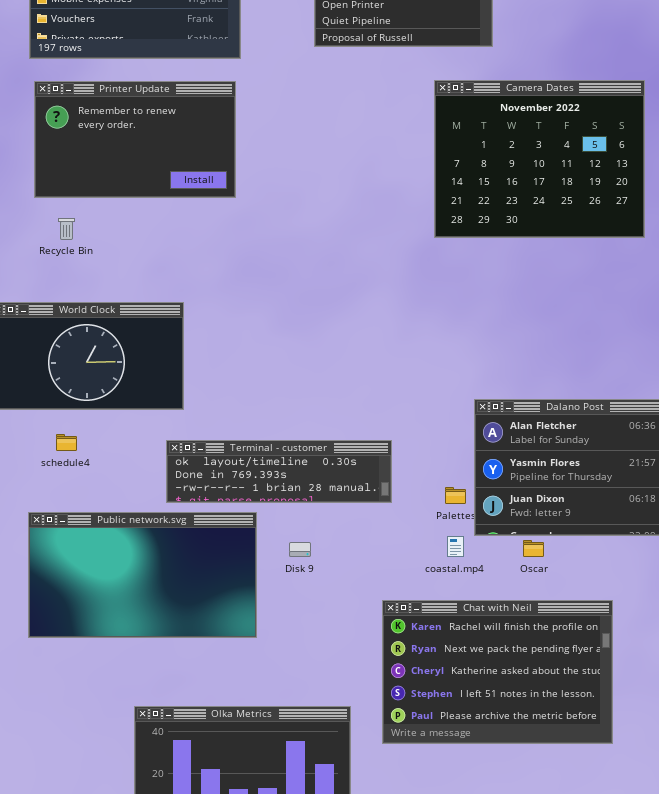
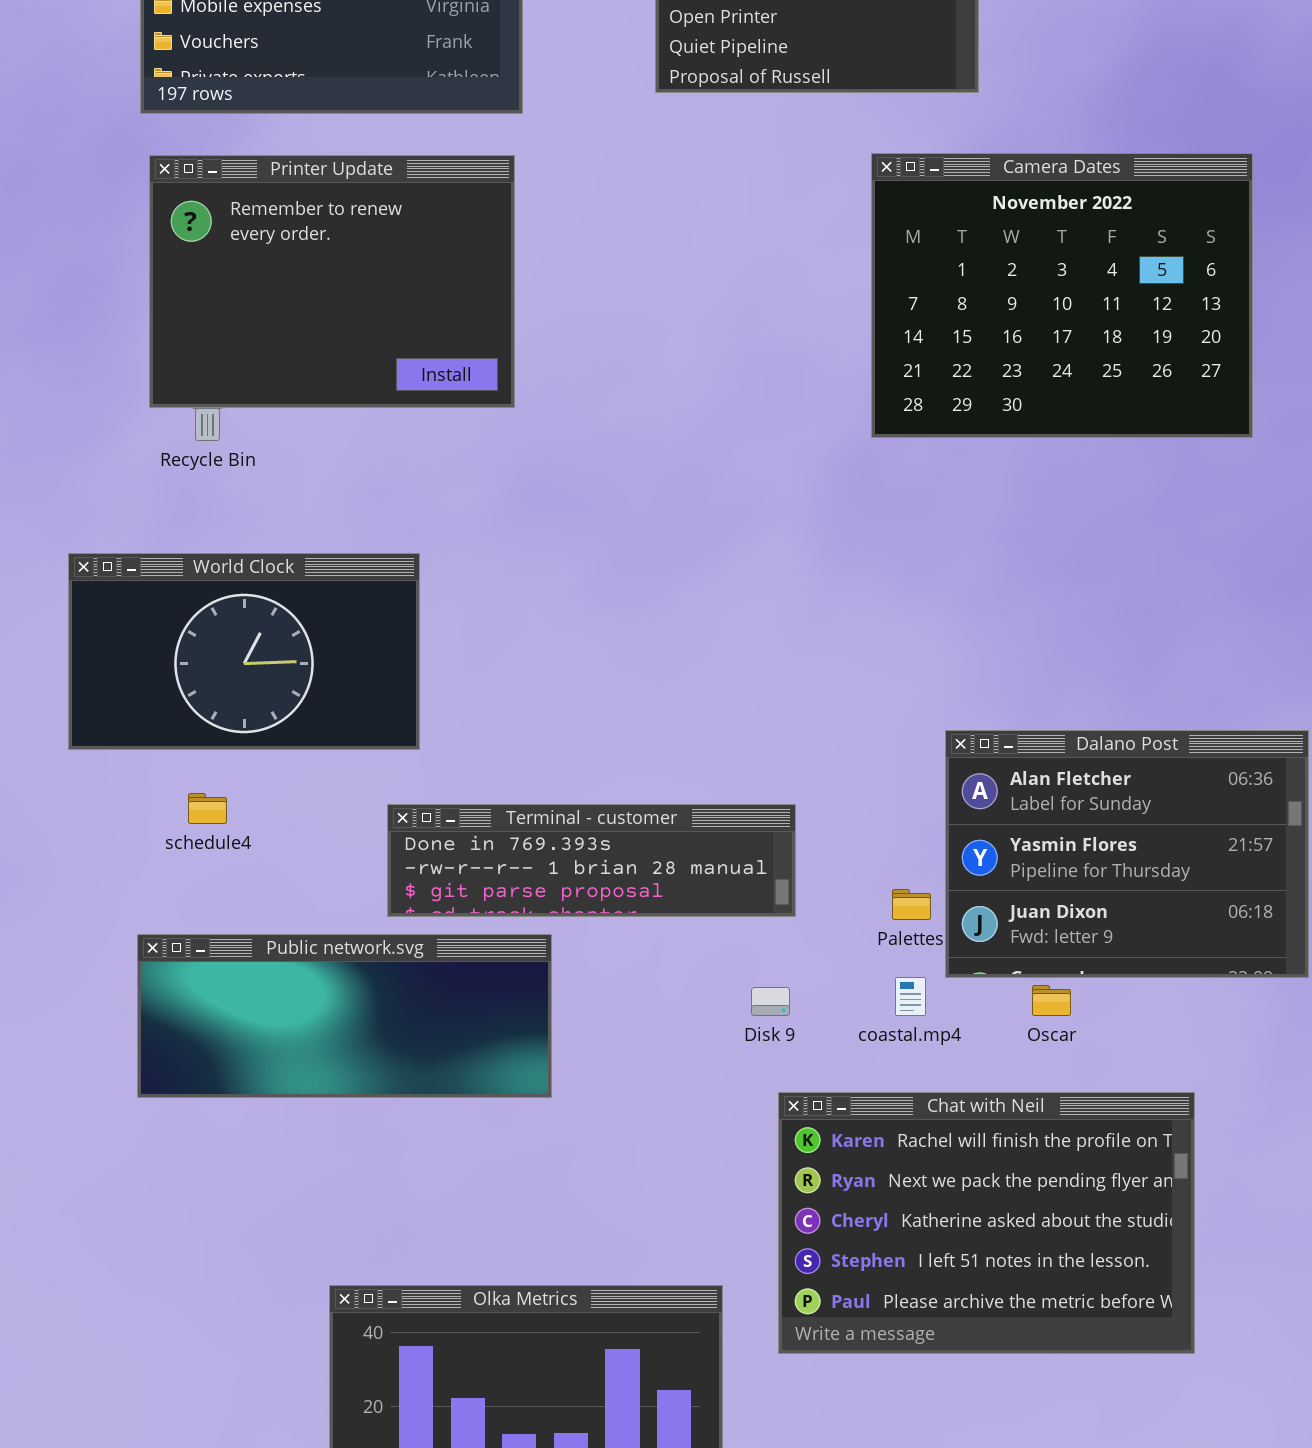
Printer Update: [34,81,236,198] -> [149,155,515,408], resized
Terminal - customer: [166,440,392,503] -> [387,804,796,917], scrolled down 1 row
Public network.svg: [28,512,257,638] -> [137,934,552,1098], resized
Disk 9: [289,542,311,557] -> [751,987,790,1016], moved

